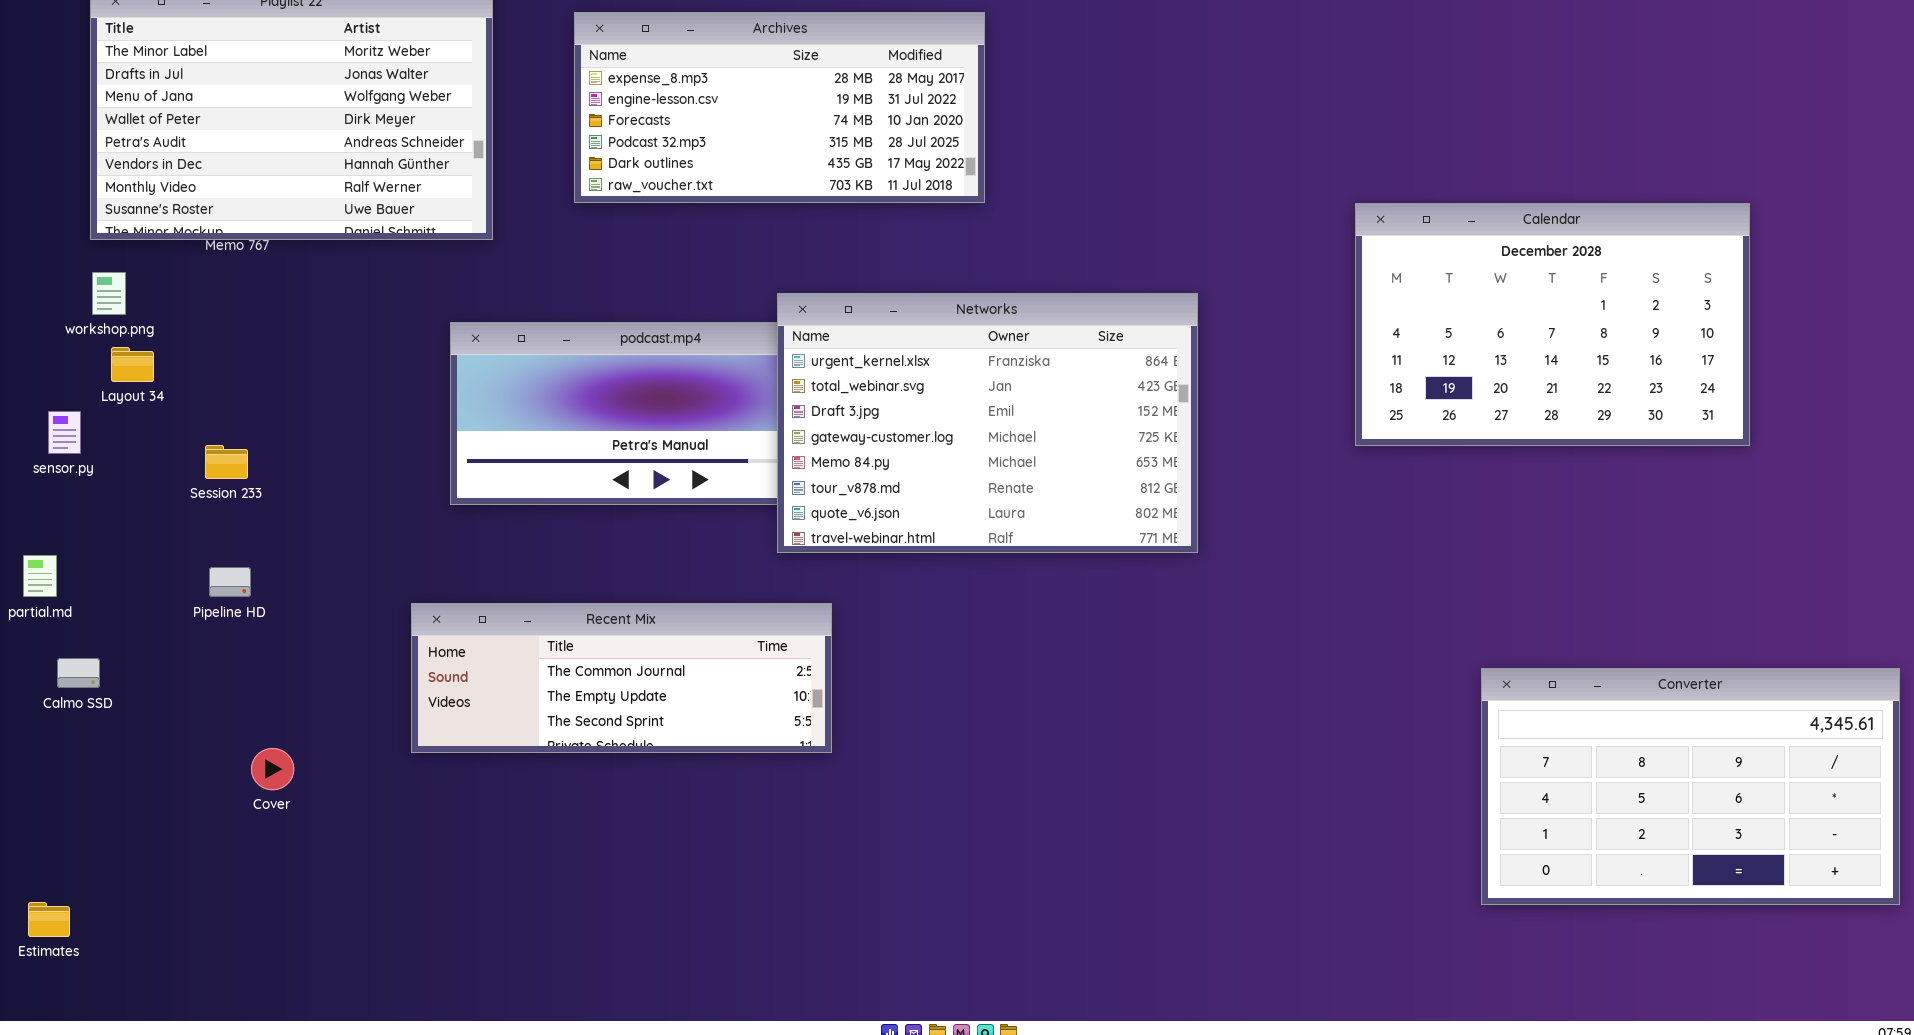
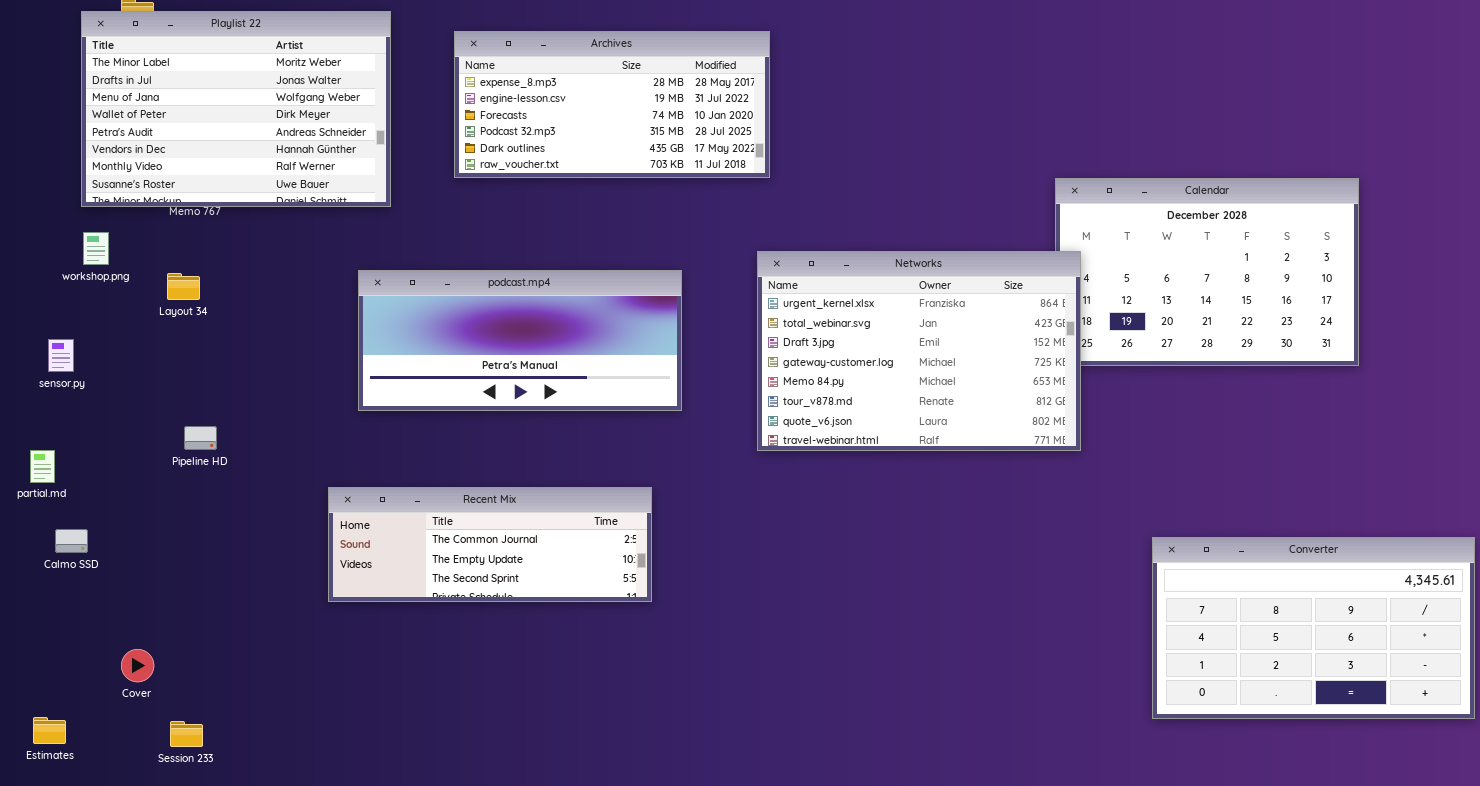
Networks: [777,293,1198,553] -> [757,251,1081,451], moved
Layout 34: [111,347,154,382] -> [167,273,200,300], moved
Session 233: [205,445,248,479] -> [170,721,203,747], moved
Pipeline HD: [209,567,251,597] -> [184,426,217,450], moved
Cover: [251,748,294,790] -> [121,649,154,682], moved

